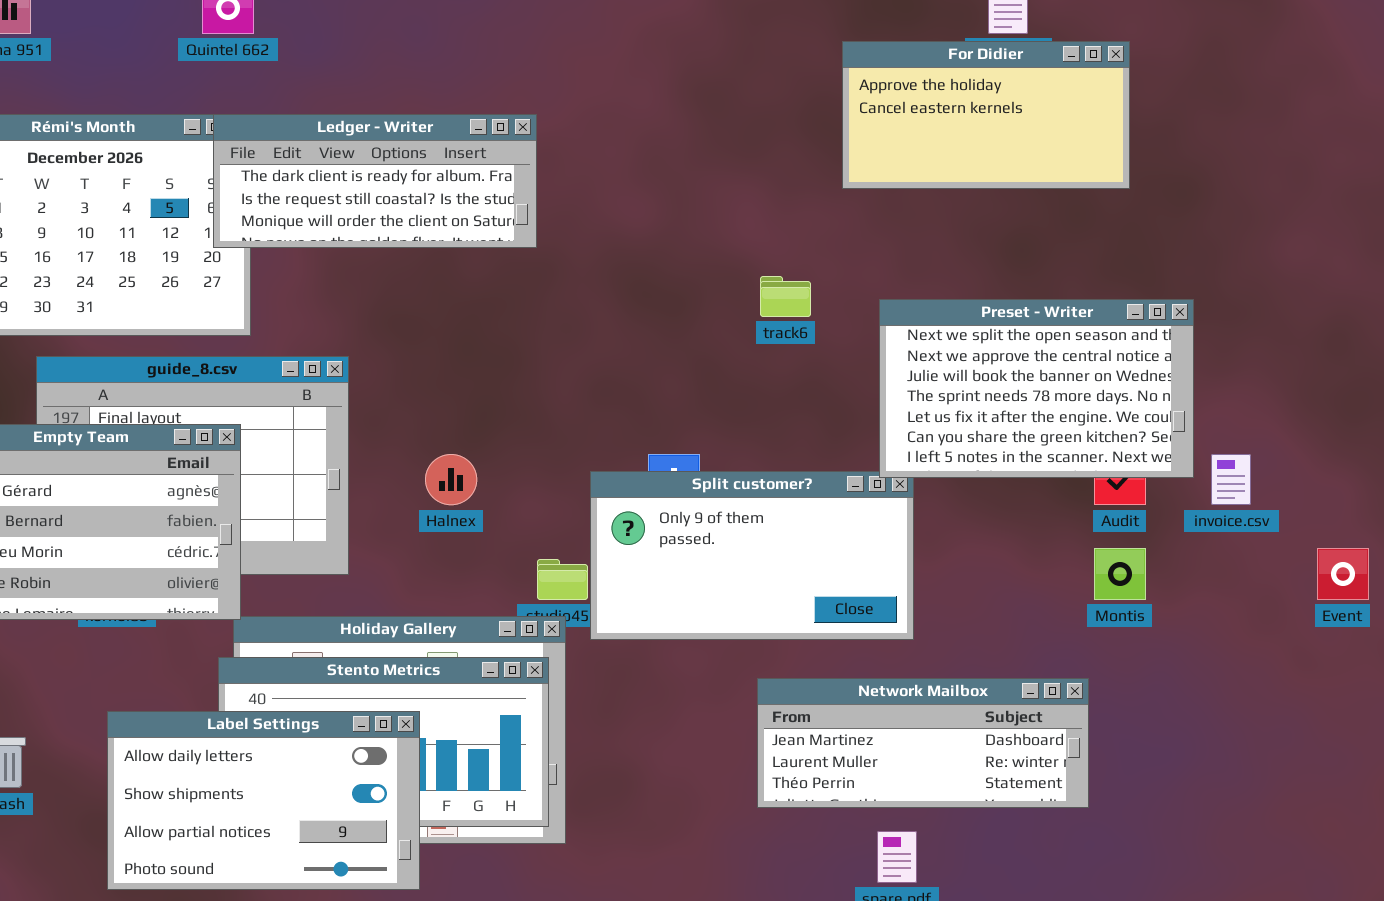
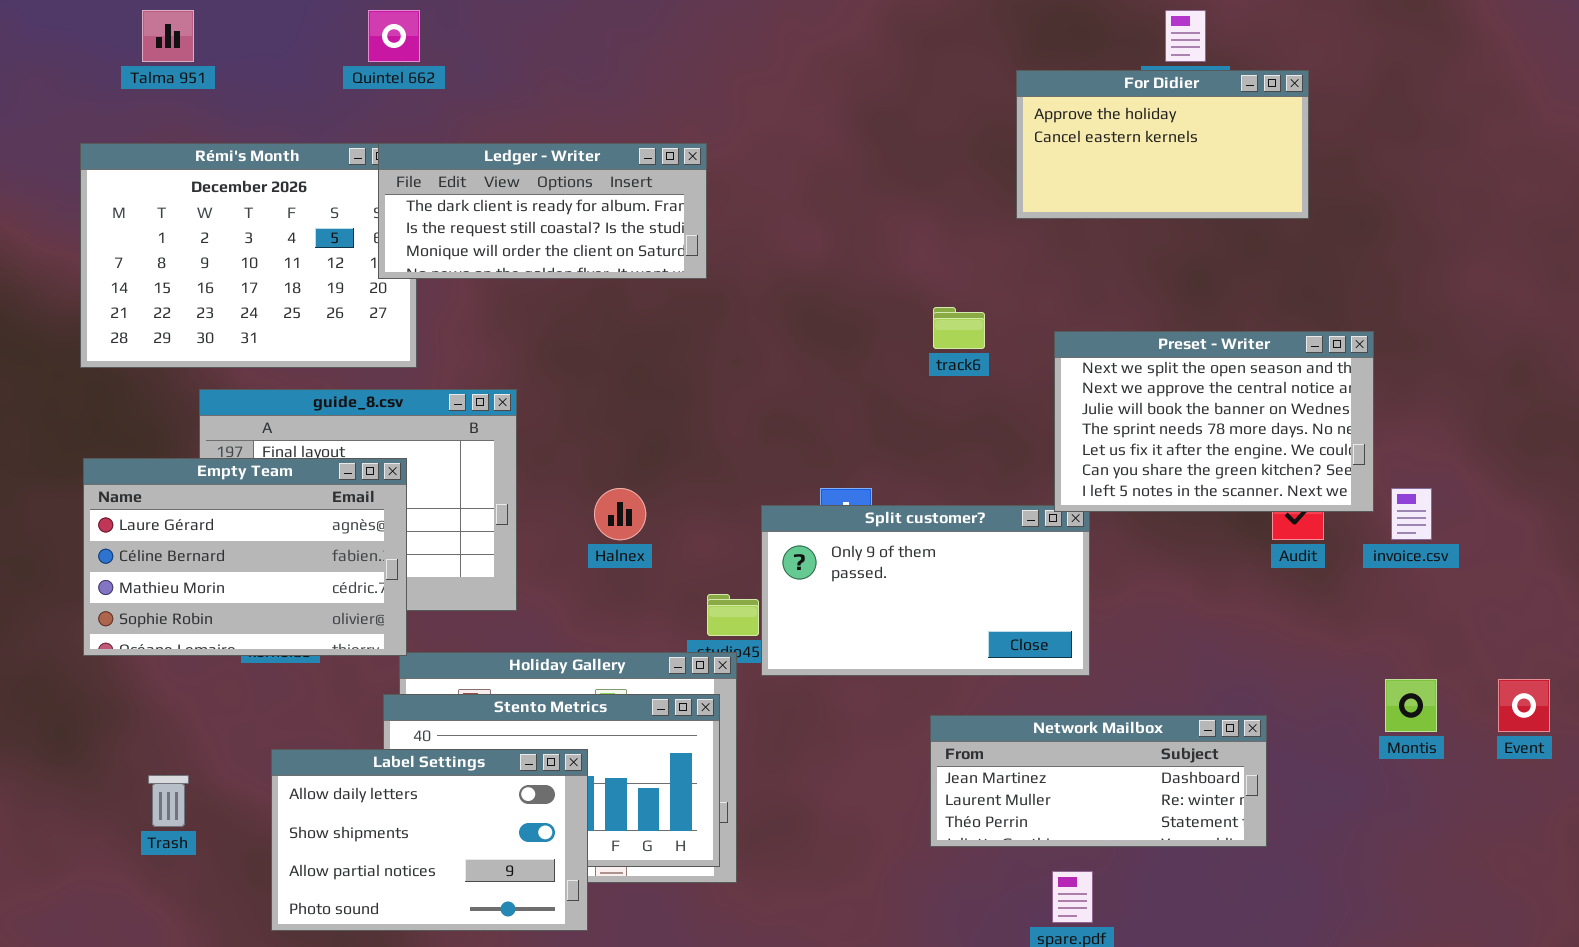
Montis: [1094,548,1146,600] -> [1385,679,1437,732], moved
Event: [1317,548,1369,600] -> [1498,679,1550,732], moved

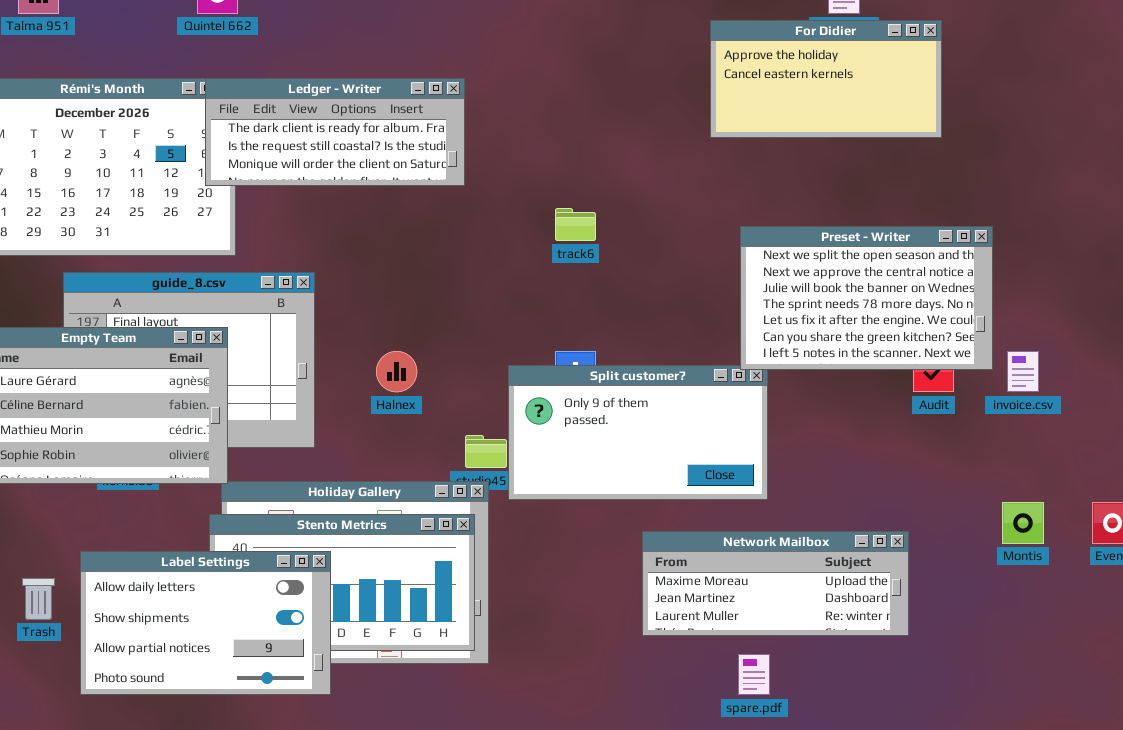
track6: [933,307,985,349] -> [555,208,596,241], moved
Network Mailbox: [930,715,1267,847] -> [642,531,909,636], scrolled up 1 row
Label Settings: [271,749,588,931] -> [80,551,331,695], moved

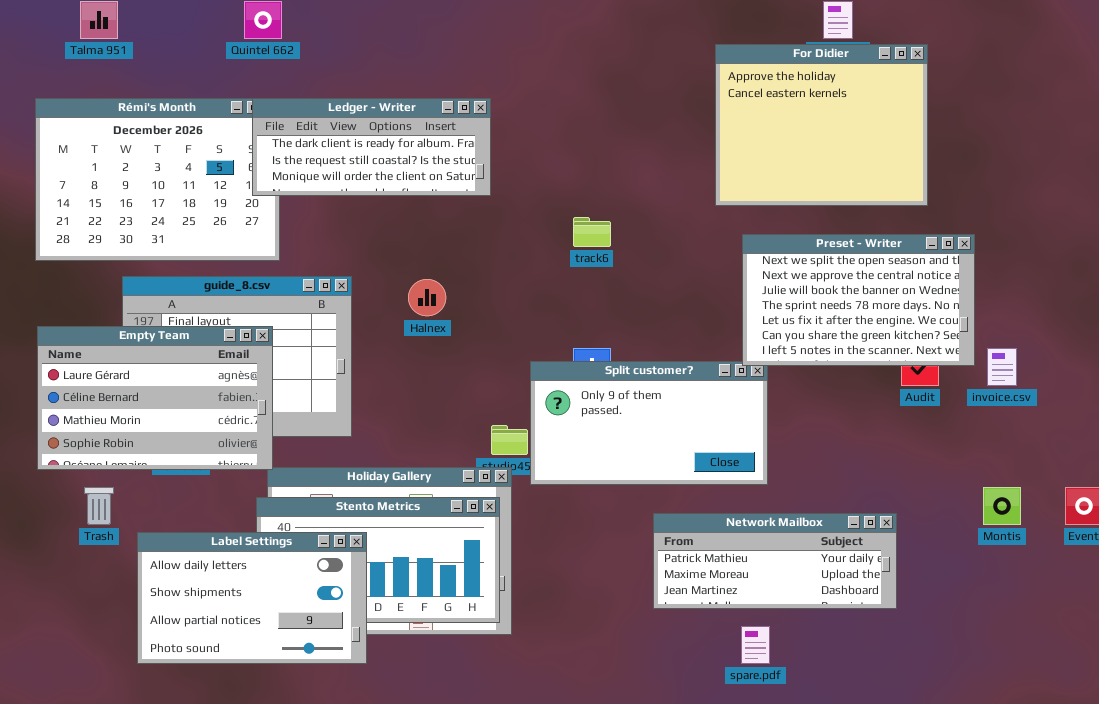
For Didier: [710,20,942,138] -> [715,44,928,206], resized
Halnex: [376,351,417,392] -> [408,279,446,316], moved
Network Mailbox: [642,531,909,636] -> [653,513,897,609], scrolled up 1 row
Trash: [22,578,55,620] -> [84,487,114,525], moved

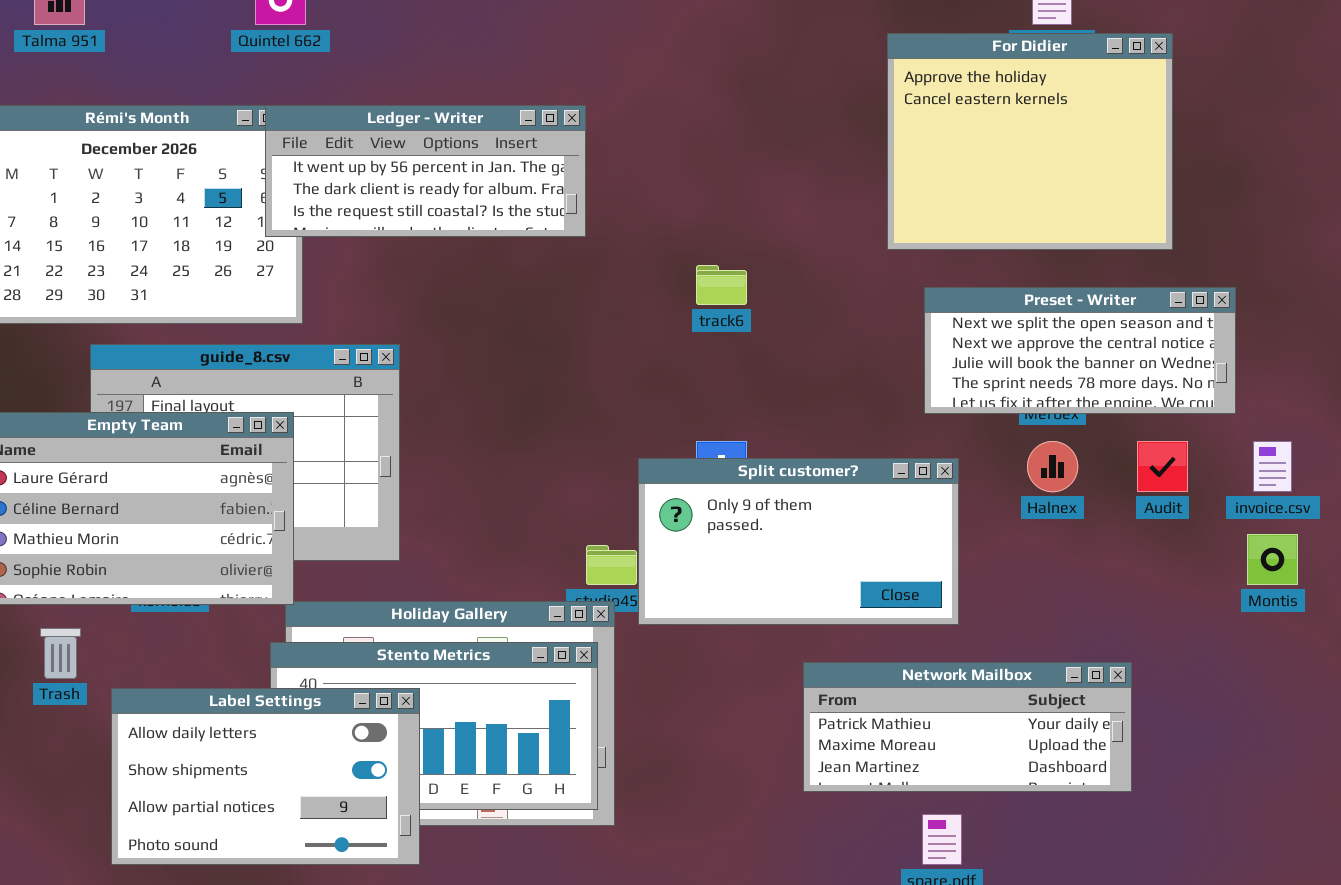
Ledger - Writer: [252,98,491,196] -> [265,105,586,237], scrolled up 1 row
Preset - Writer: [742,234,975,366] -> [924,287,1236,414], resized
Halnex: [408,279,446,316] -> [1027,441,1078,492], moved
Montis: [983,487,1021,525] -> [1247,534,1298,585], moved

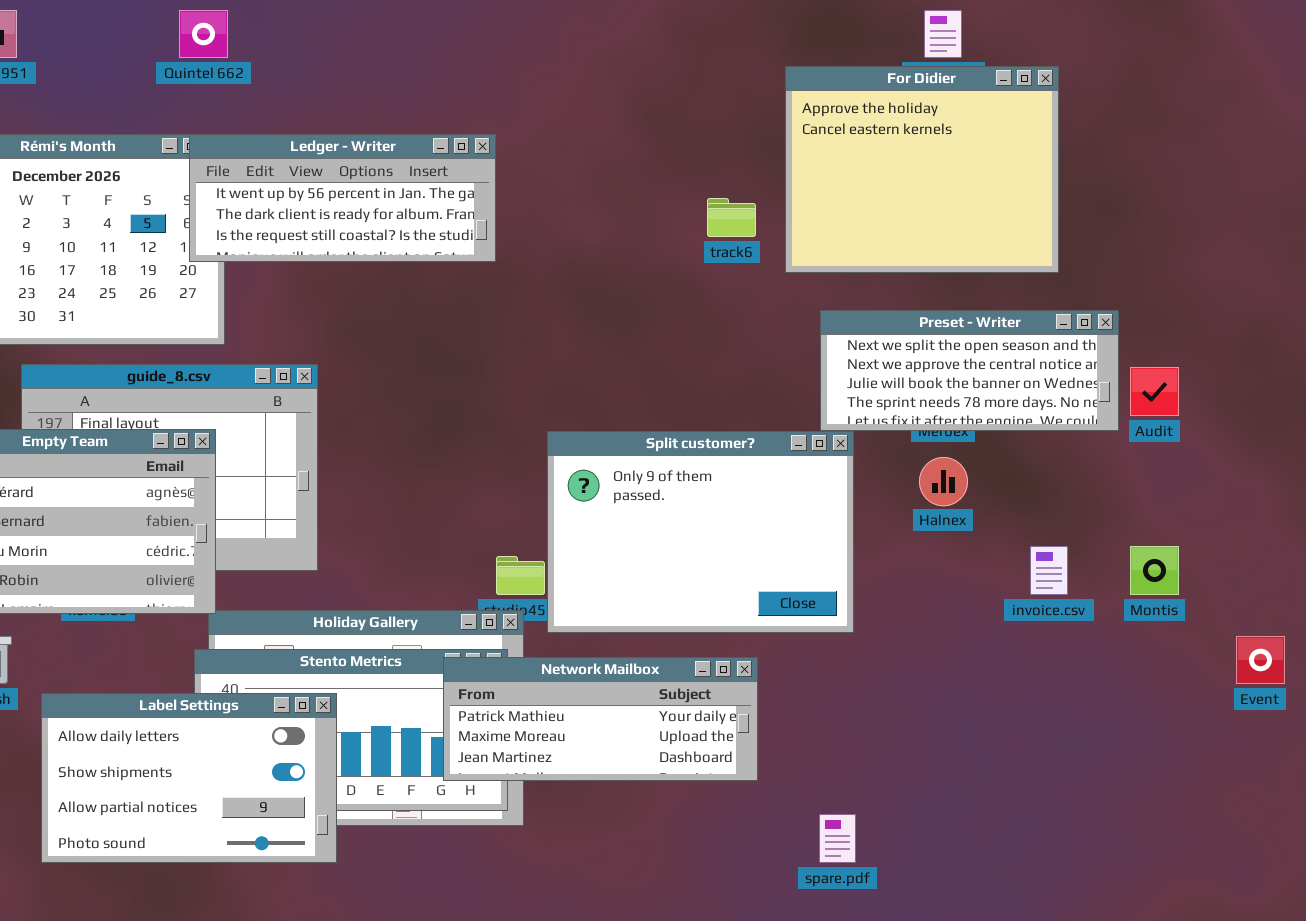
track6: [696,265,747,305] -> [707,198,756,237], moved
Audit: [1137,441,1188,492] -> [1130,367,1179,416], moved
invoice.csv: [1253,441,1292,492] -> [1030,546,1068,595], moved
Split customer?: [638,458,959,625] -> [547,431,854,633], resized
Network Mailbox: [803,662,1132,792] -> [443,657,758,781], moved

